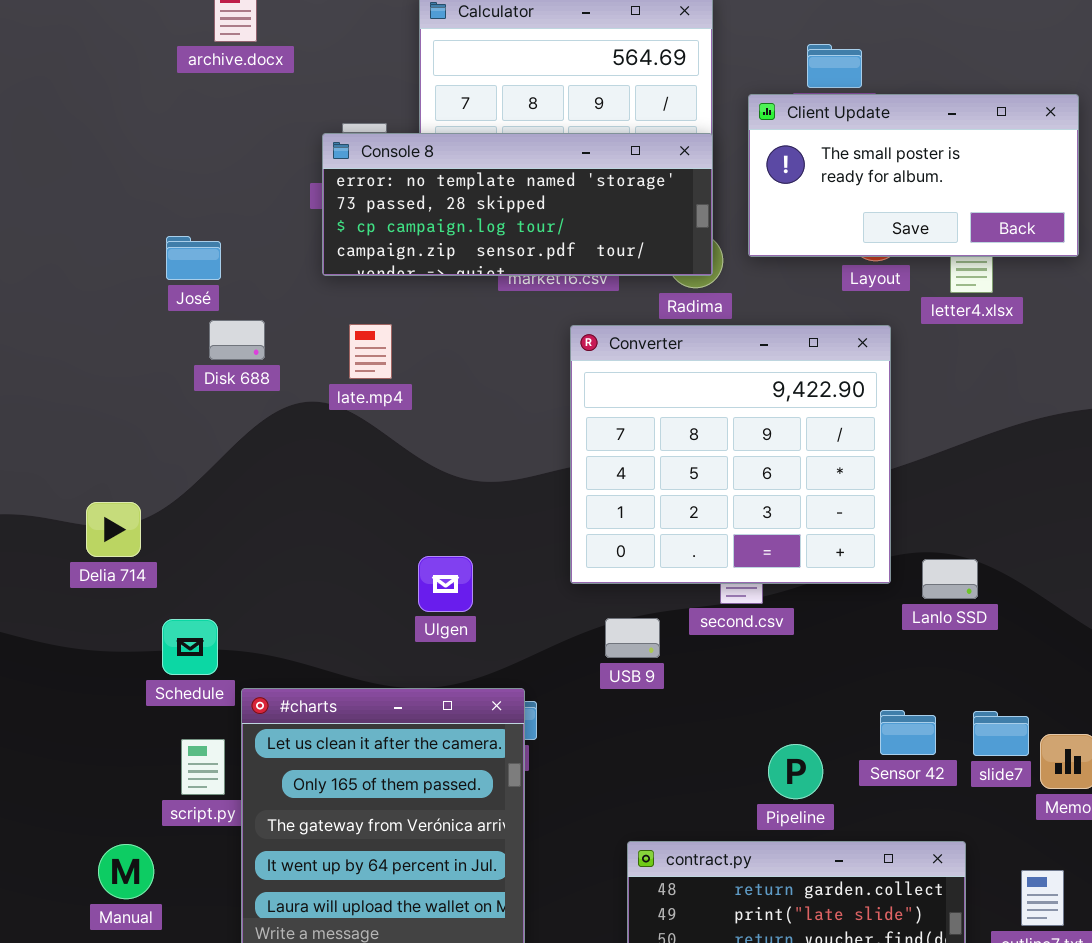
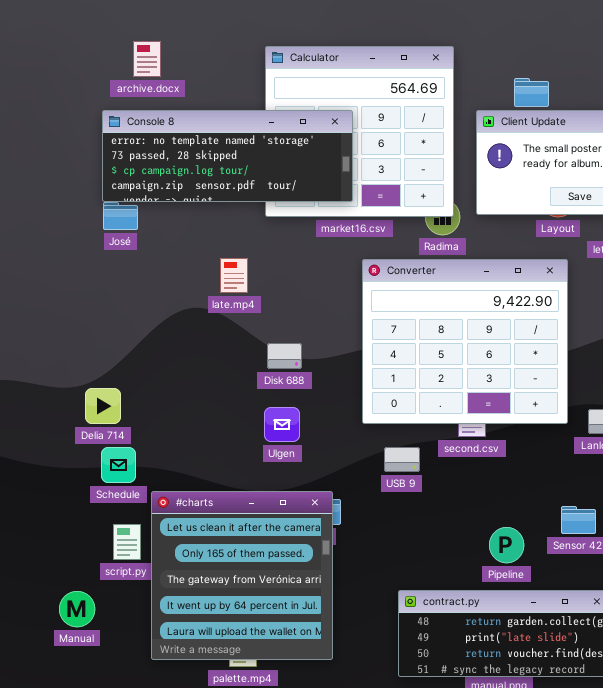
Console 8: [322,133,713,276] -> [102,110,353,202], moved
Disk 688: [209,320,265,360] -> [267,343,302,369], moved
Delia 714: [86,502,141,557] -> [85,388,121,424], moved

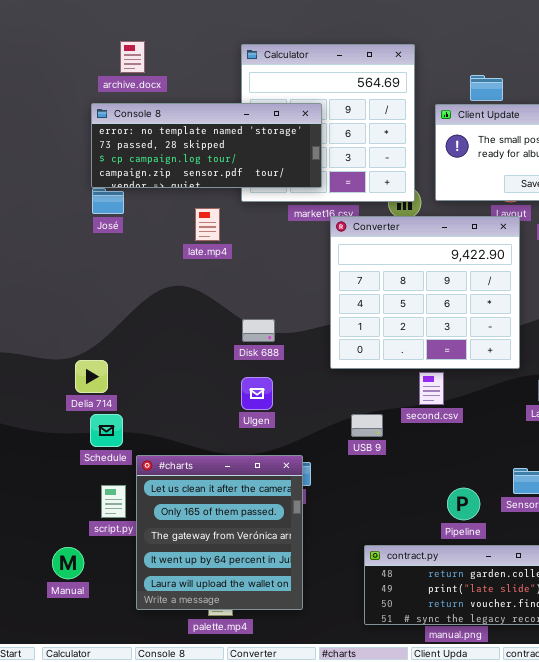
late.mp4: [220,258,248,293] -> [195,208,220,241], moved
Converter: [362,259,568,424] -> [330,216,520,369], moved

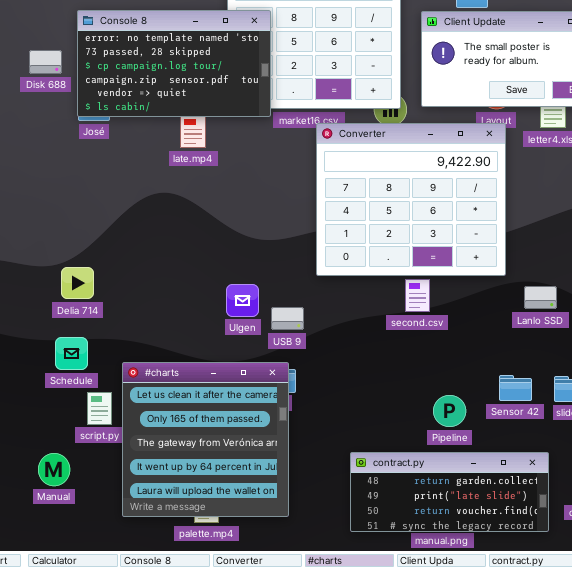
Console 8: [91,103,322,188] -> [77,10,271,117], resized
Disk 688: [242,319,275,342] -> [29,50,62,74], moved
USB 9: [351,414,383,437] -> [271,307,304,330], moved
Schedule: [90,414,123,447] -> [55,337,88,370], moved

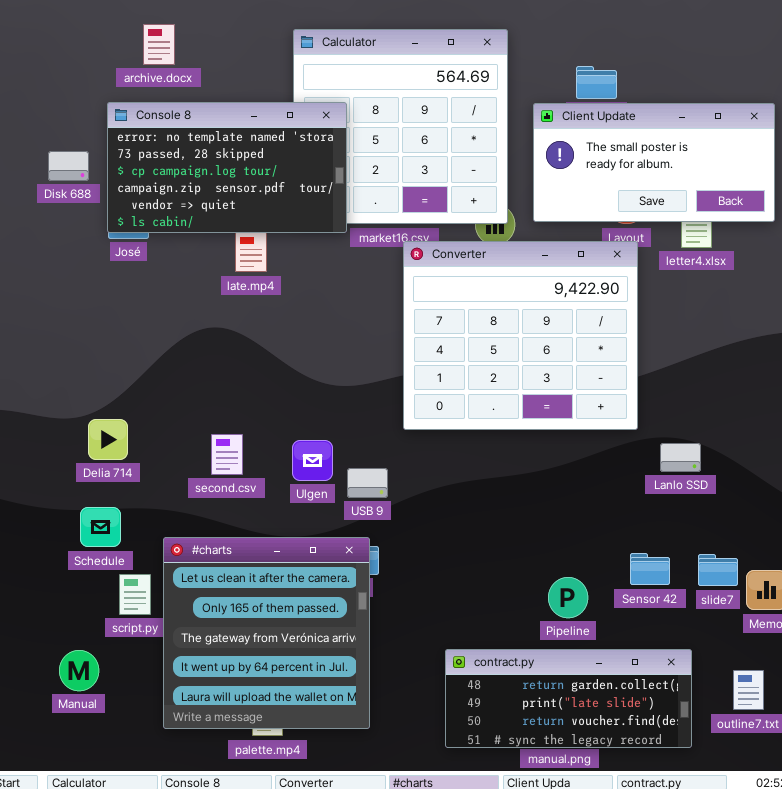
second.csv: [405,279,430,312] -> [211,434,243,475], moved

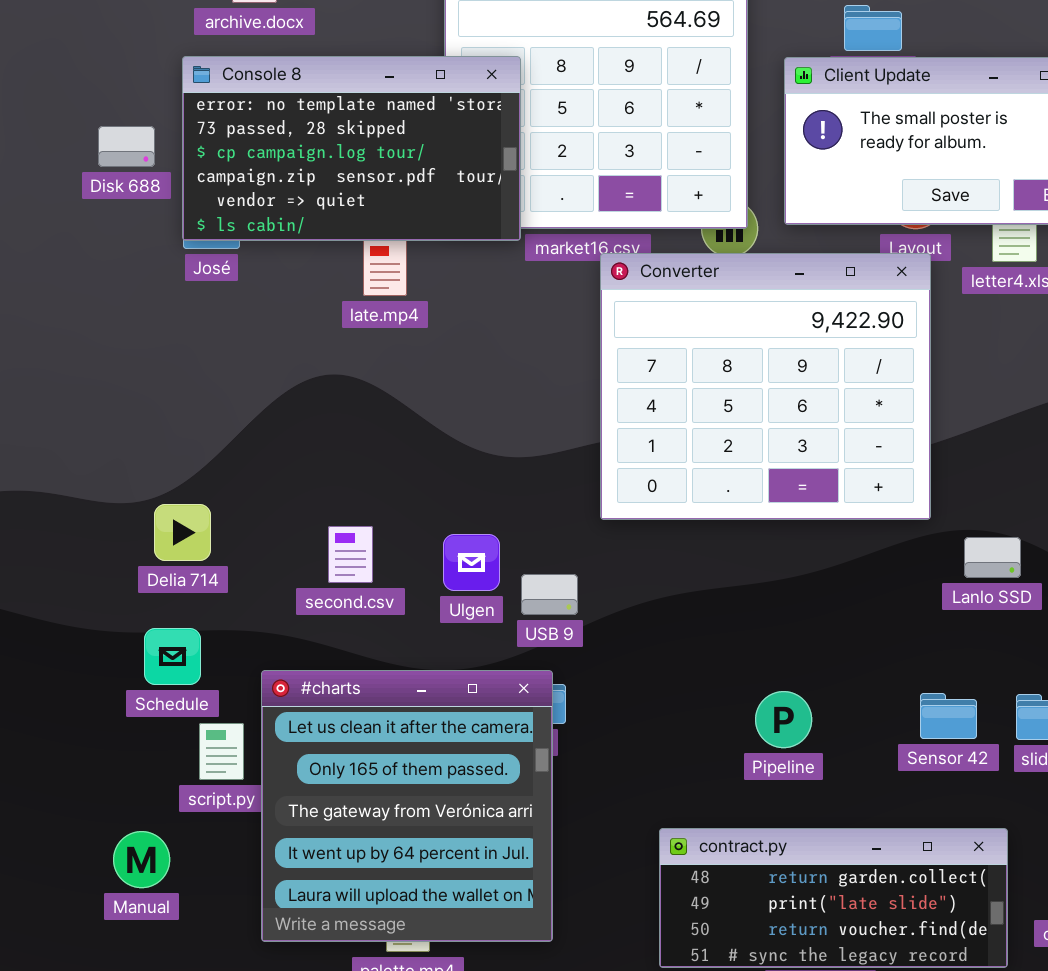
Pipeline: [548,577,588,618] -> [755,691,812,748], moved

